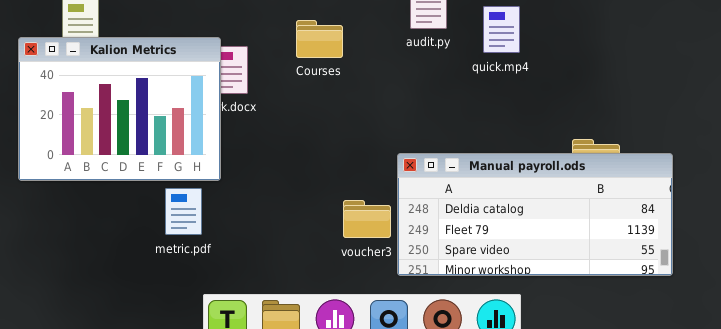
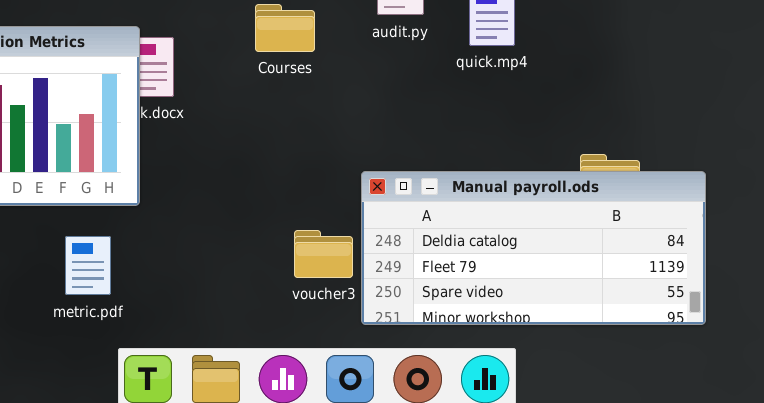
Courses: [296,20,343,58] -> [255,4,315,52], moved
metric.pdf: [165,188,202,235] -> [65,236,111,295], moved

